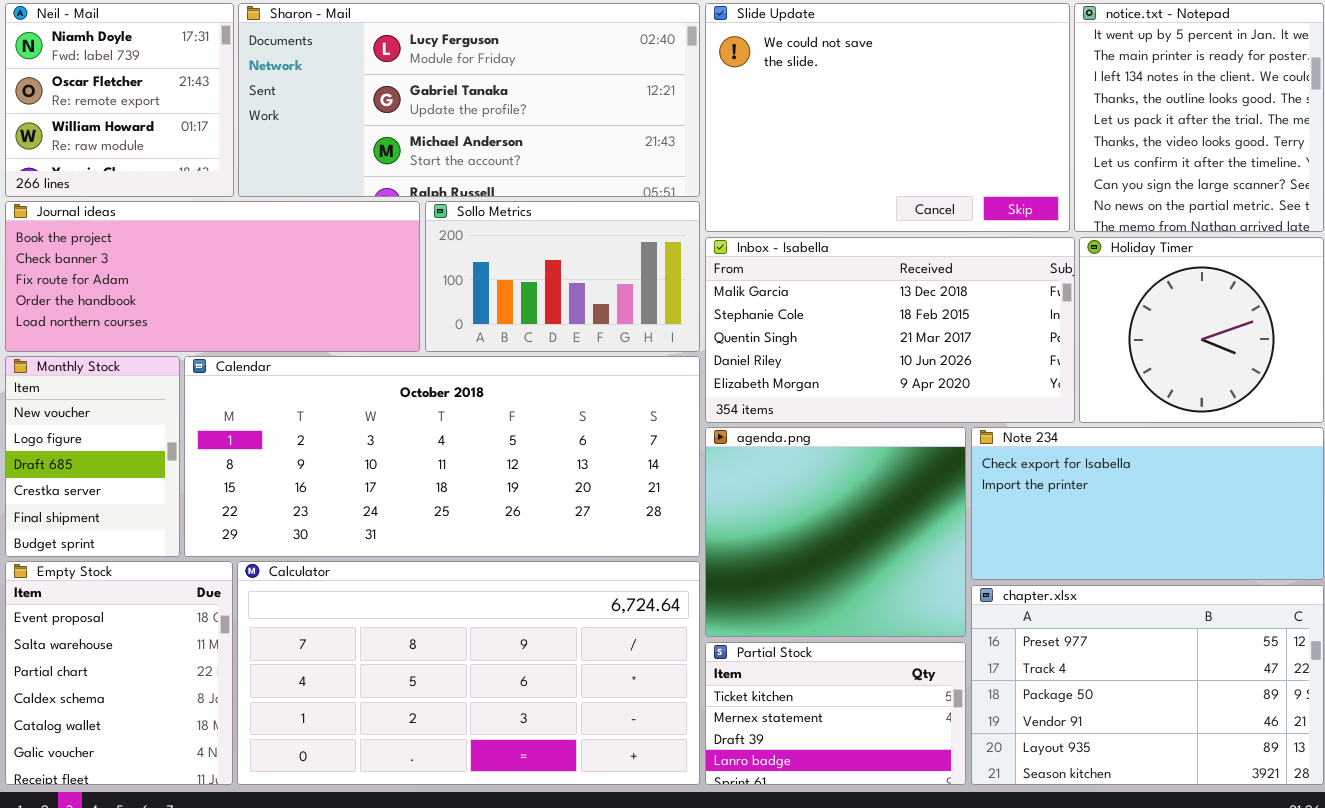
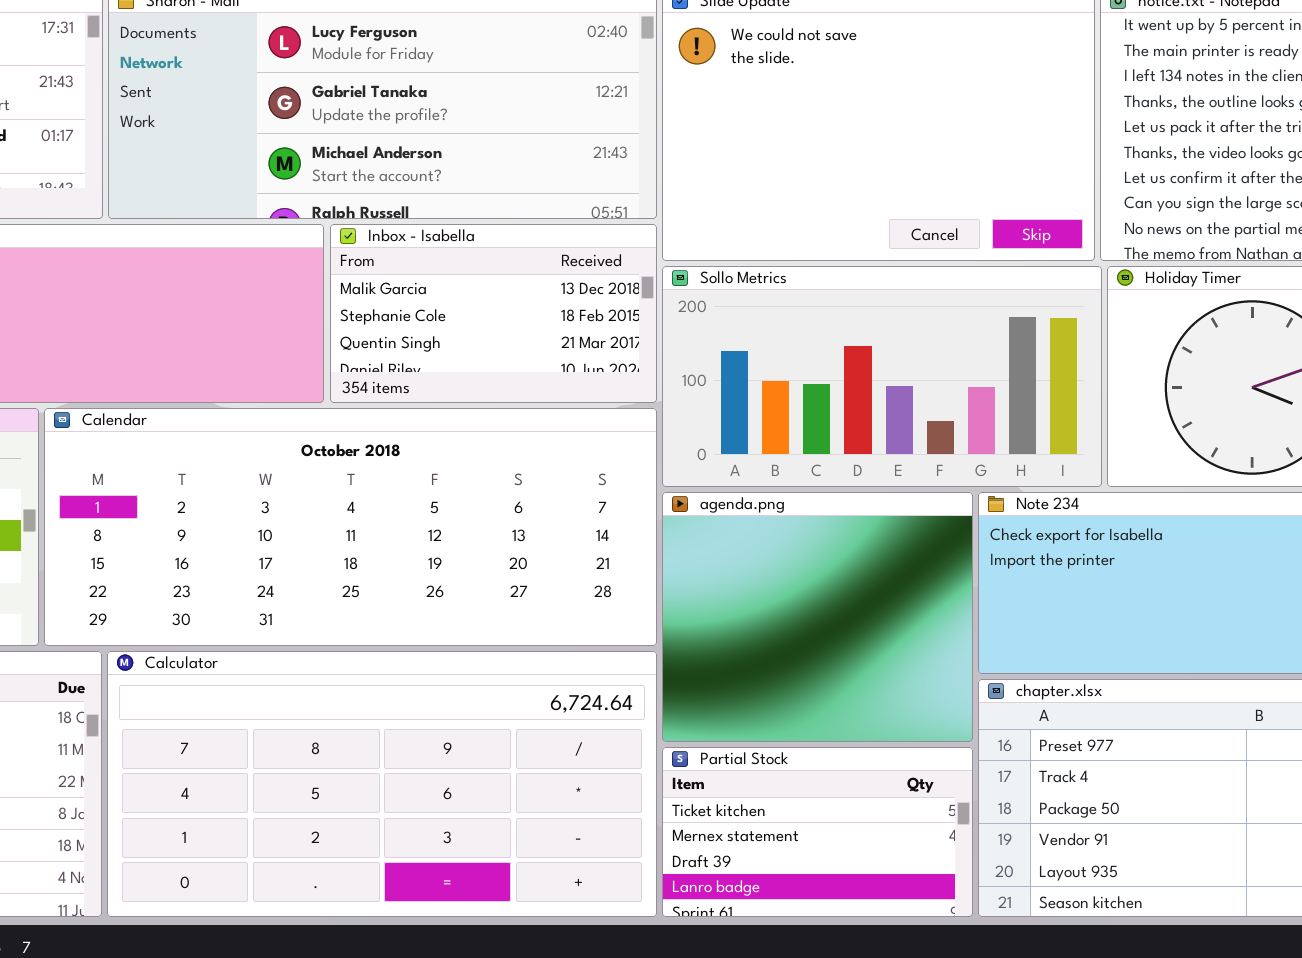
Sollo Metrics: [425,201,700,352] -> [662,266,1102,487], moved, resized
Inbox - Isabella: [705,237,1075,423] -> [330,224,657,403], moved, resized

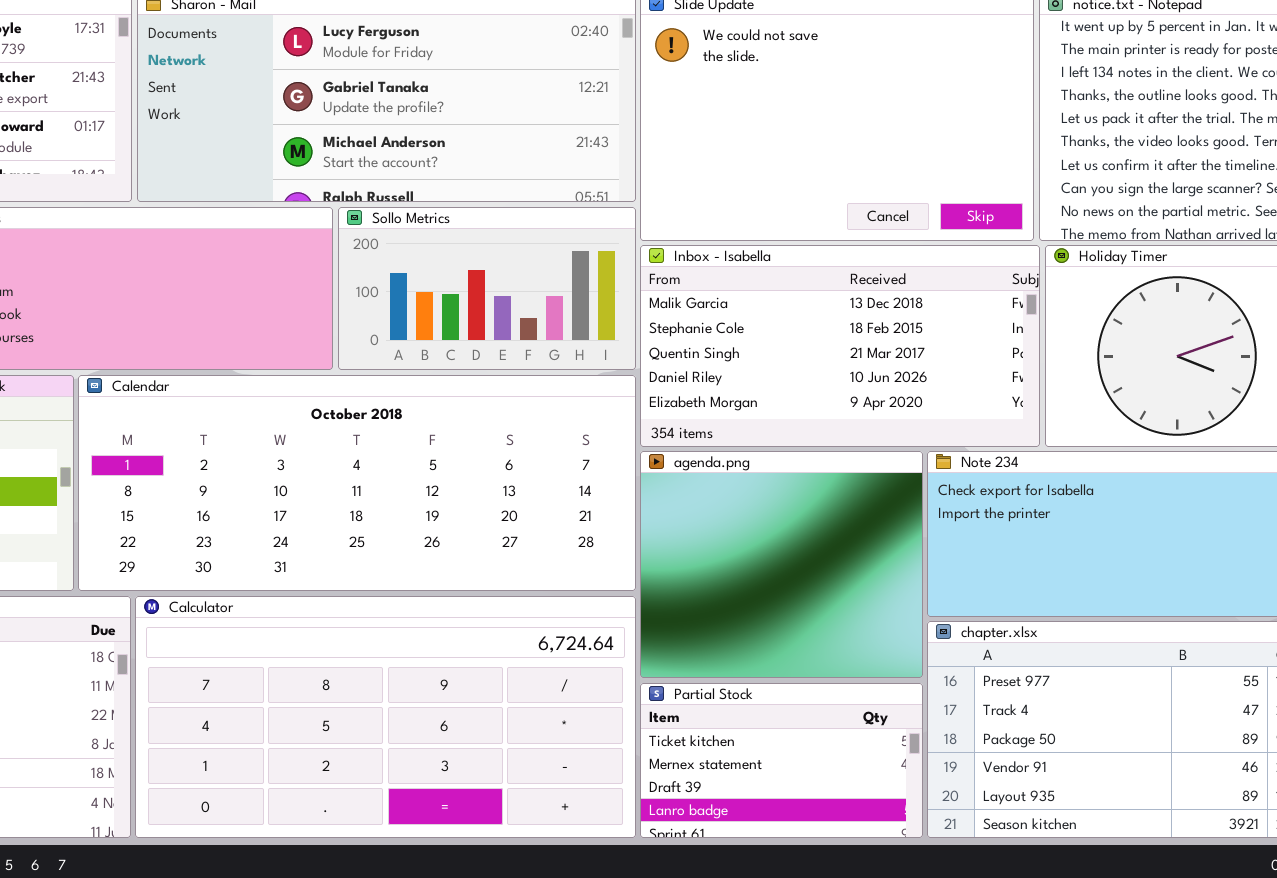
Inbox - Isabella: [330,224,657,403] -> [640,245,1040,447], moved, resized
Sollo Metrics: [662,266,1102,487] -> [338,207,636,370], moved, resized

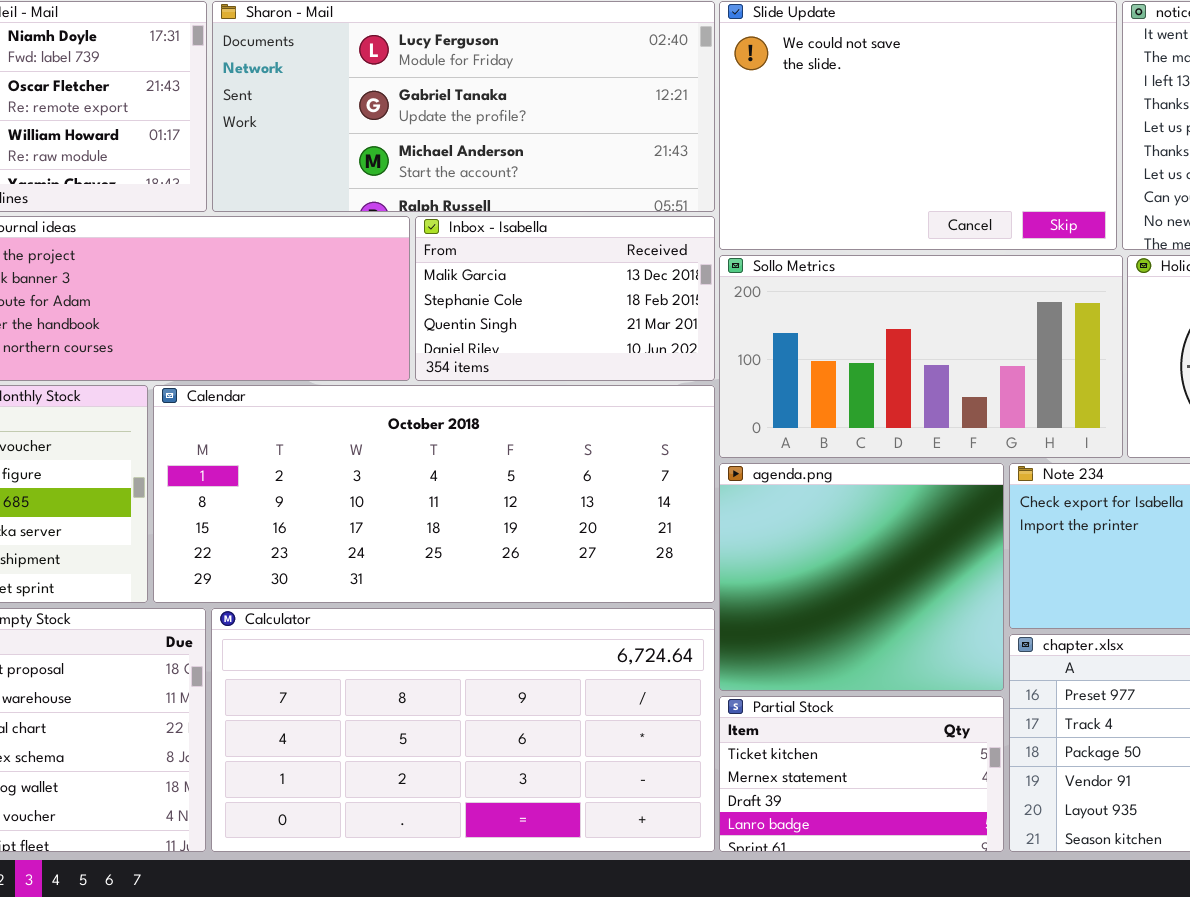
Sollo Metrics: [338,207,636,370] -> [719,255,1123,458], moved, resized
Inbox - Isabella: [640,245,1040,447] -> [415,216,715,381], moved, resized

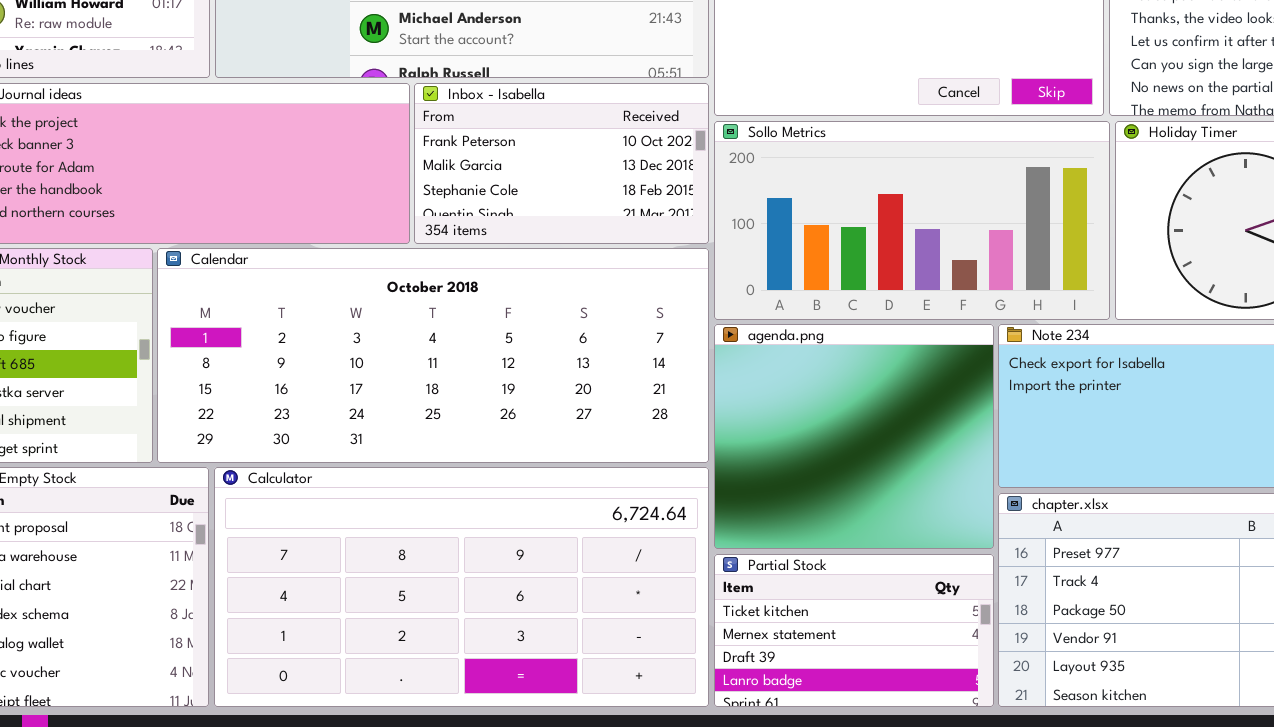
Inbox - Isabella: [415,216,715,381] -> [414,83,709,244], scrolled up 1 row

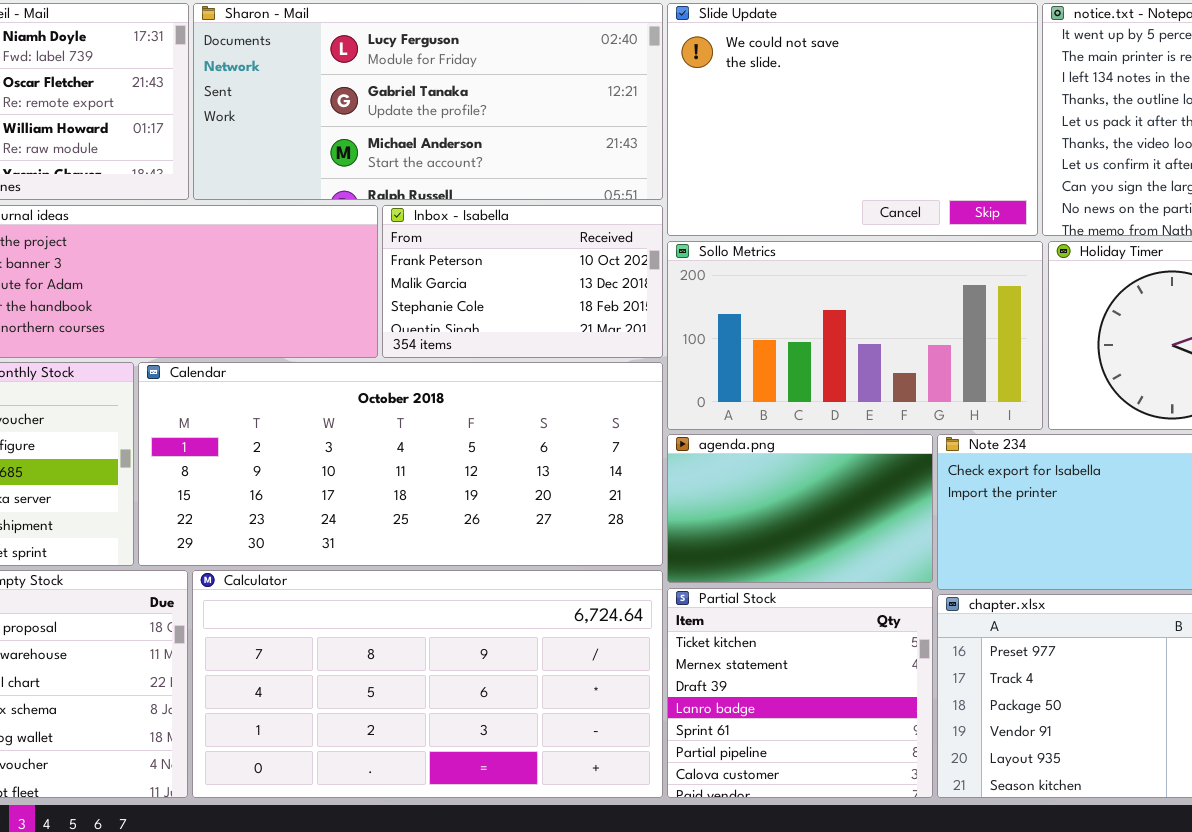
agenda.png: [714,324,994,549] -> [667,434,933,583], resized
Partial Stock: [714,554,994,707] -> [667,588,933,798], resized

